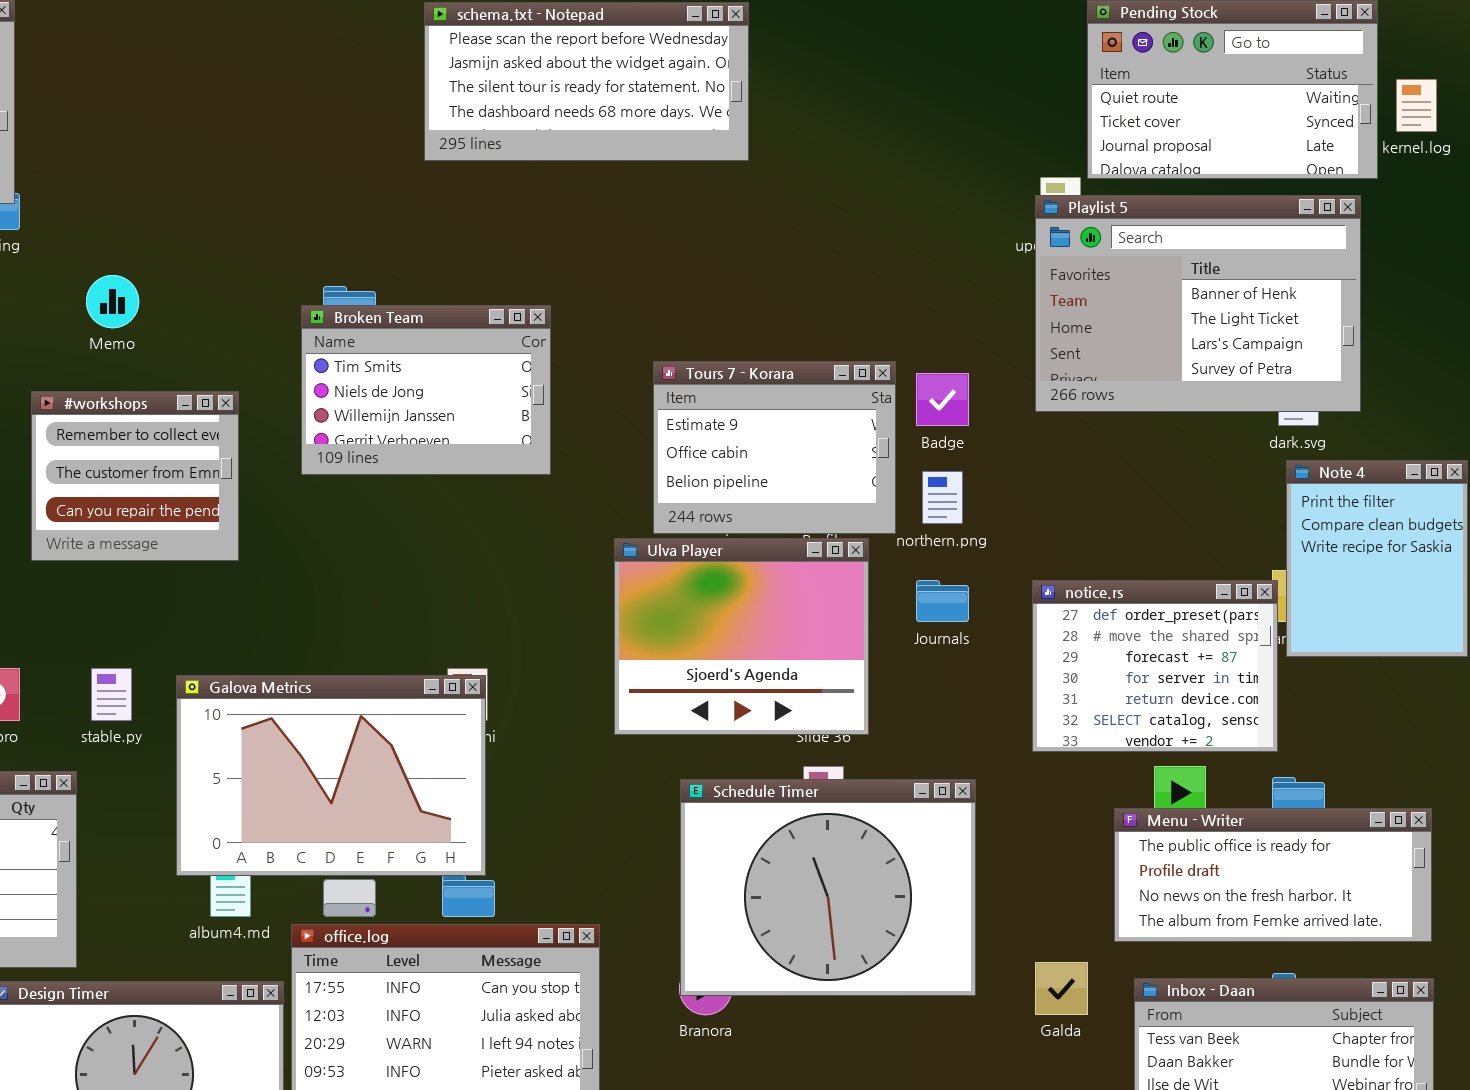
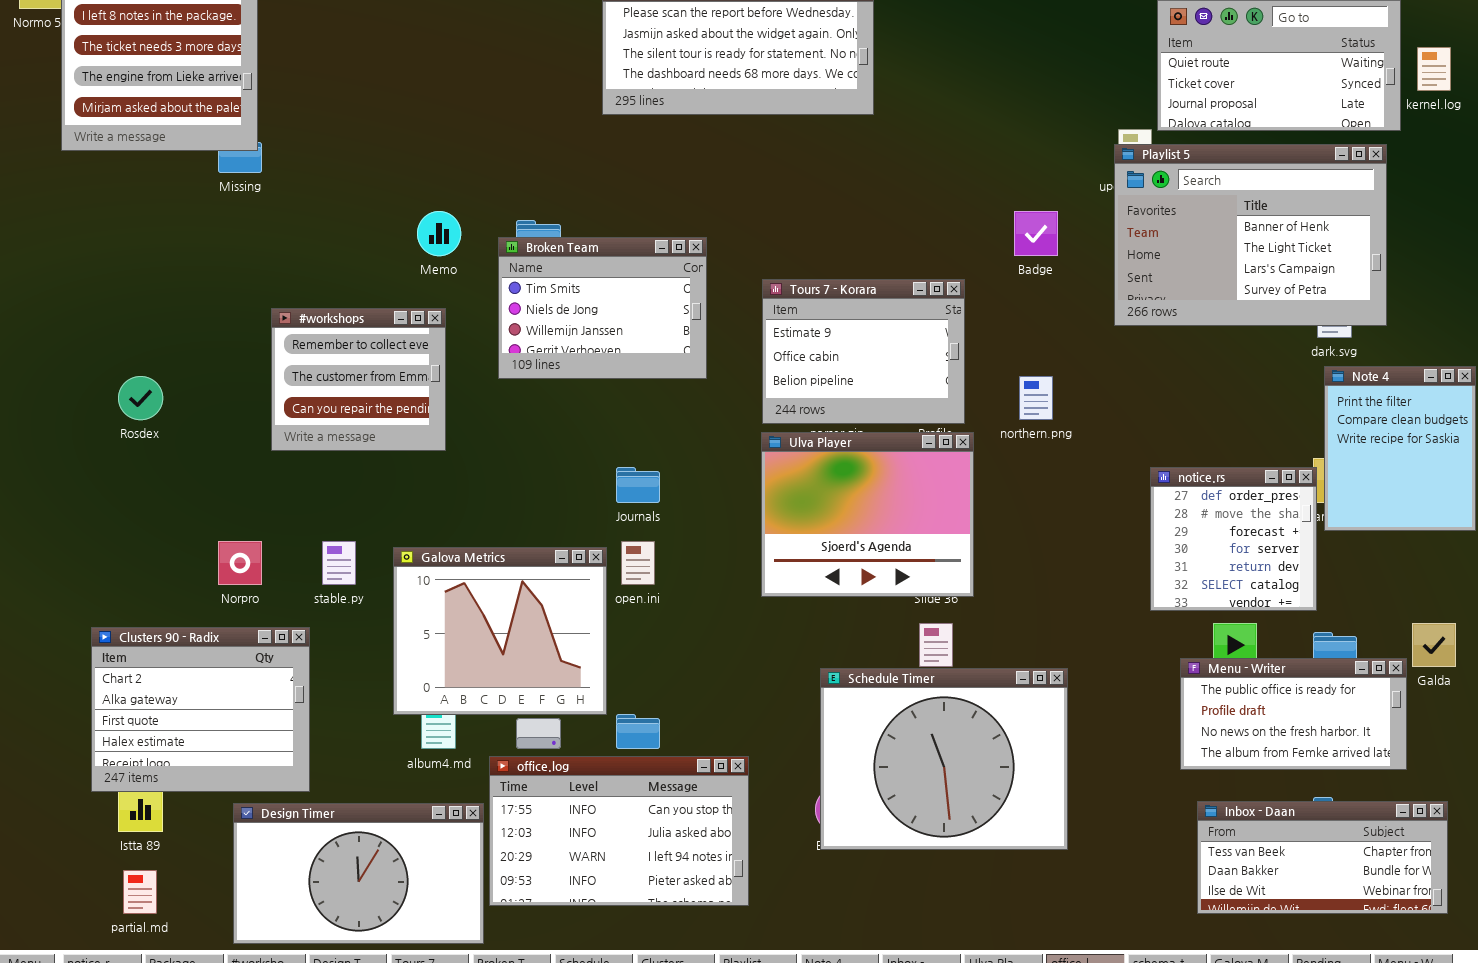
Memo: [86,275,139,328] -> [417,211,461,256], moved
Tours 7 - Korara: [653,361,896,534] -> [762,279,965,424], moved
Badge: [916,373,969,426] -> [1014,211,1058,256], moved
Journals: [916,580,969,622] -> [616,467,660,503], moved
notice.rs: [1032,580,1278,752] -> [1150,467,1317,611], resized
Galova Metrics: [176,675,486,876] -> [393,547,607,715], resized
Schedule Timer: [680,779,976,996] -> [820,668,1068,850], moved
Menu - Writer: [1114,808,1432,942] -> [1180,658,1407,770], resized
Galda: [1035,962,1088,1015] -> [1412,623,1456,667], moved

